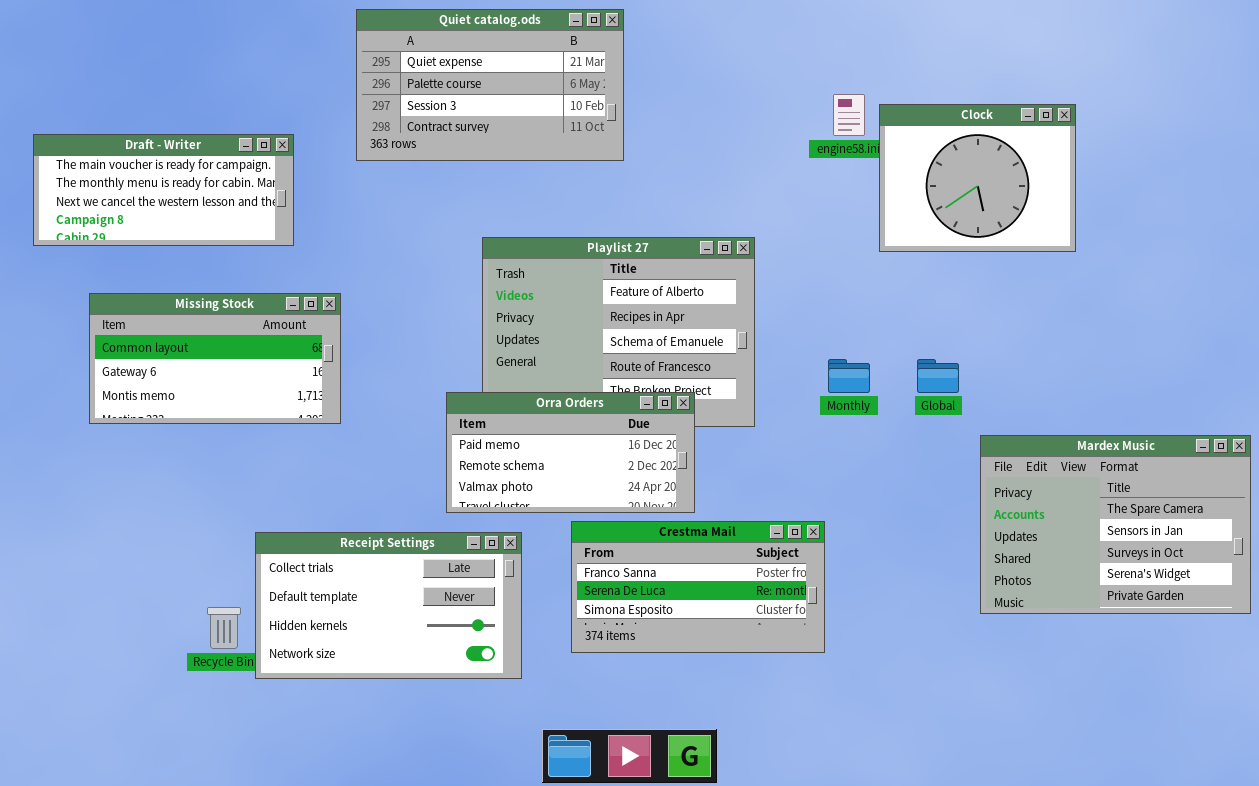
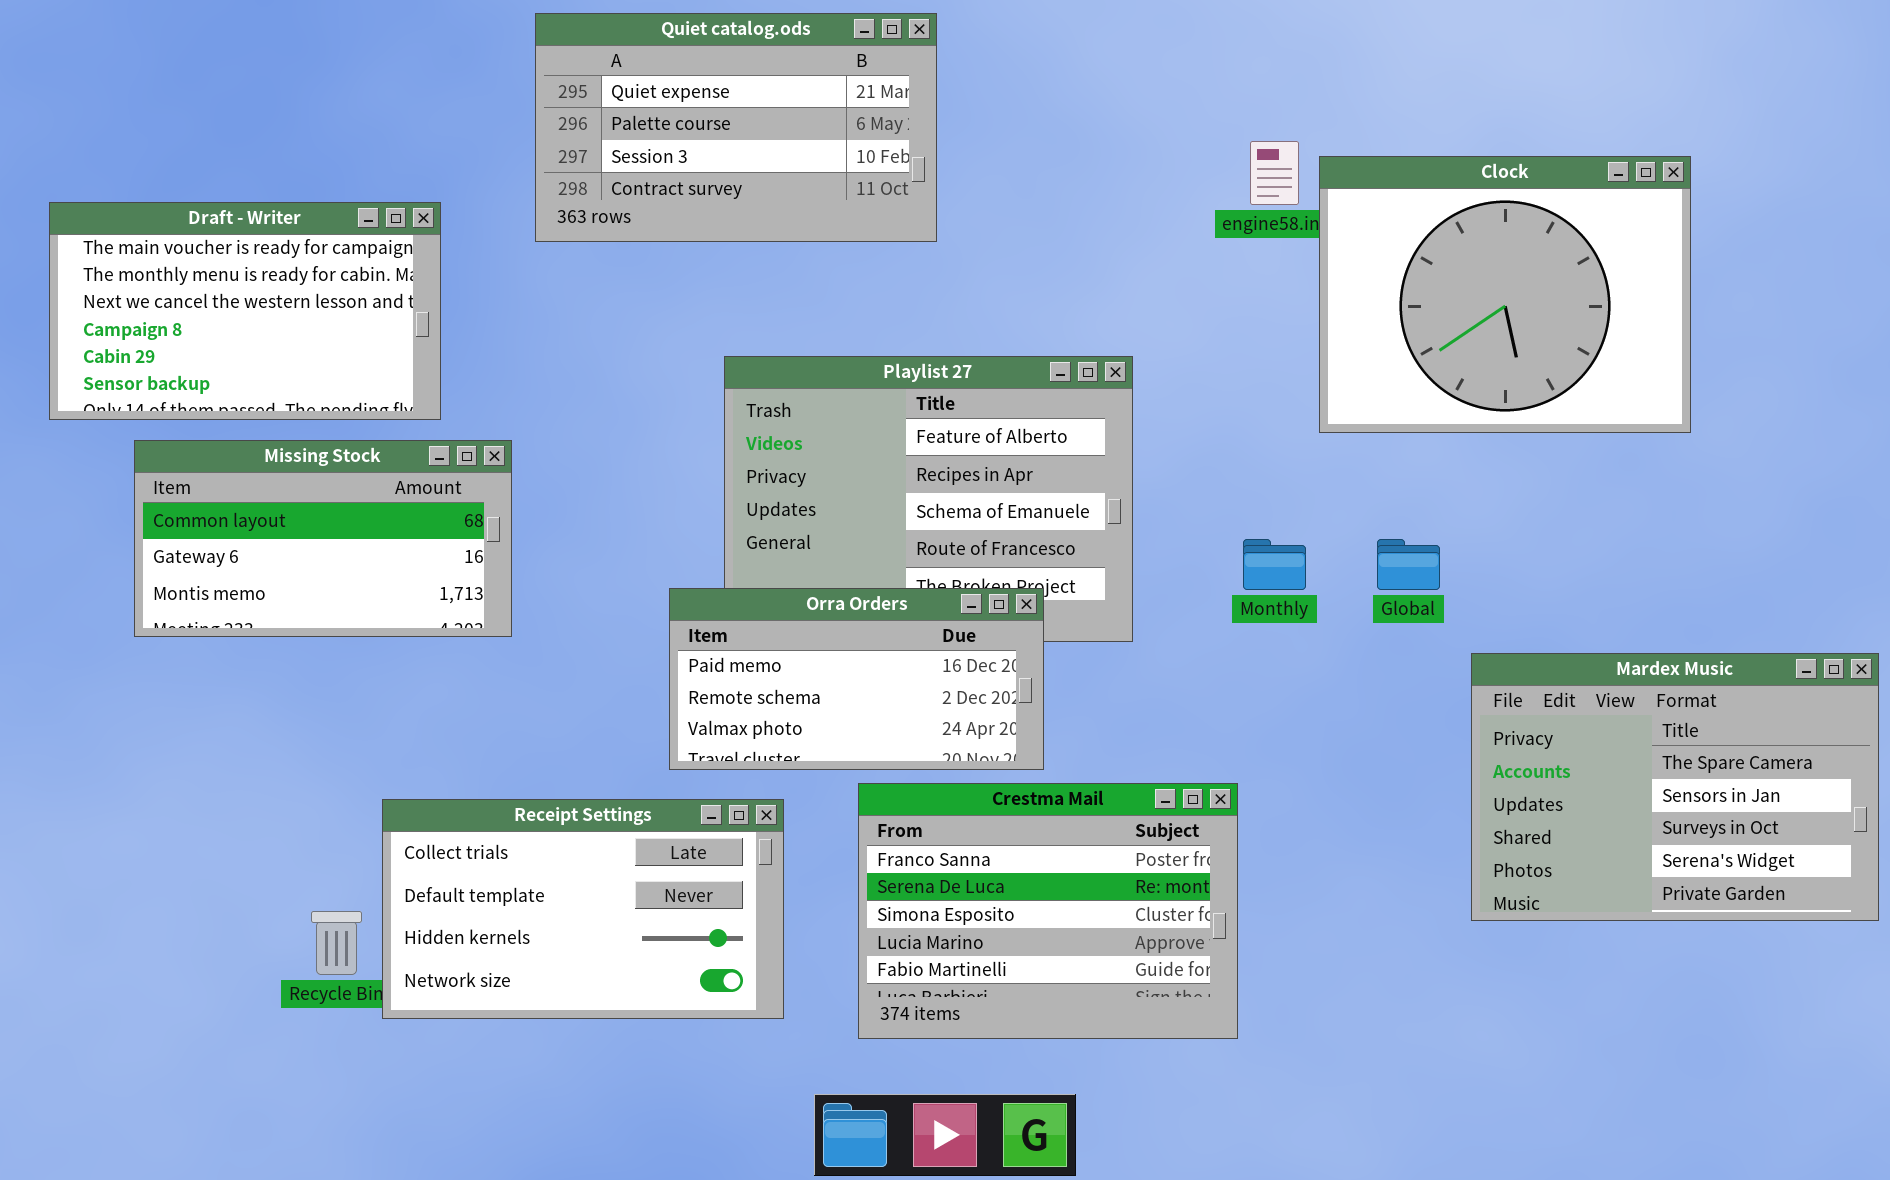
Clock: [879,104,1076,252] -> [1319,156,1691,433], resized
Draft - Writer: [33,134,294,246] -> [49,202,441,420], resized
Crestma Mail: [571,521,825,653] -> [858,783,1238,1039], resized

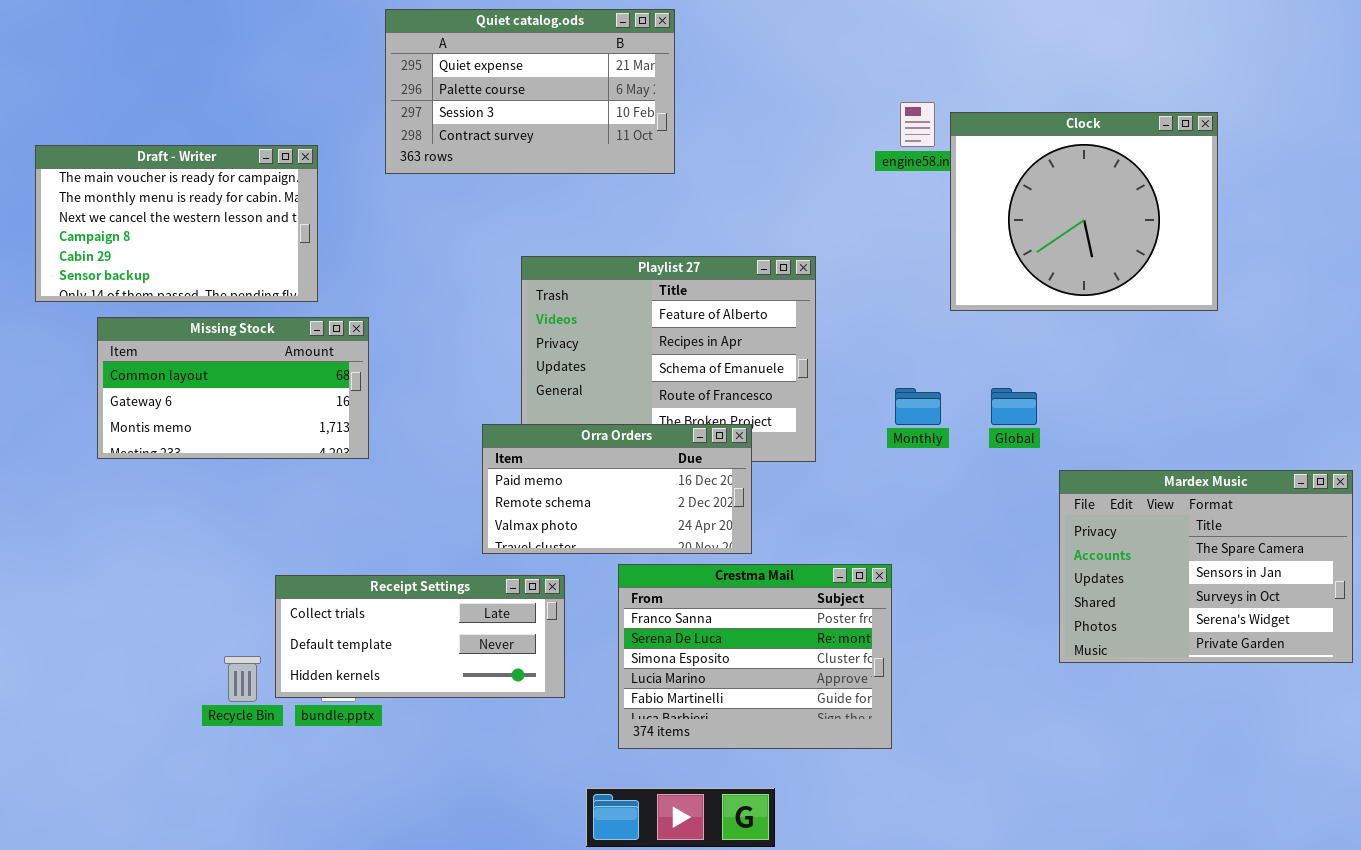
Receipt Settings: [382,799,784,1019] -> [275,575,565,698], resized

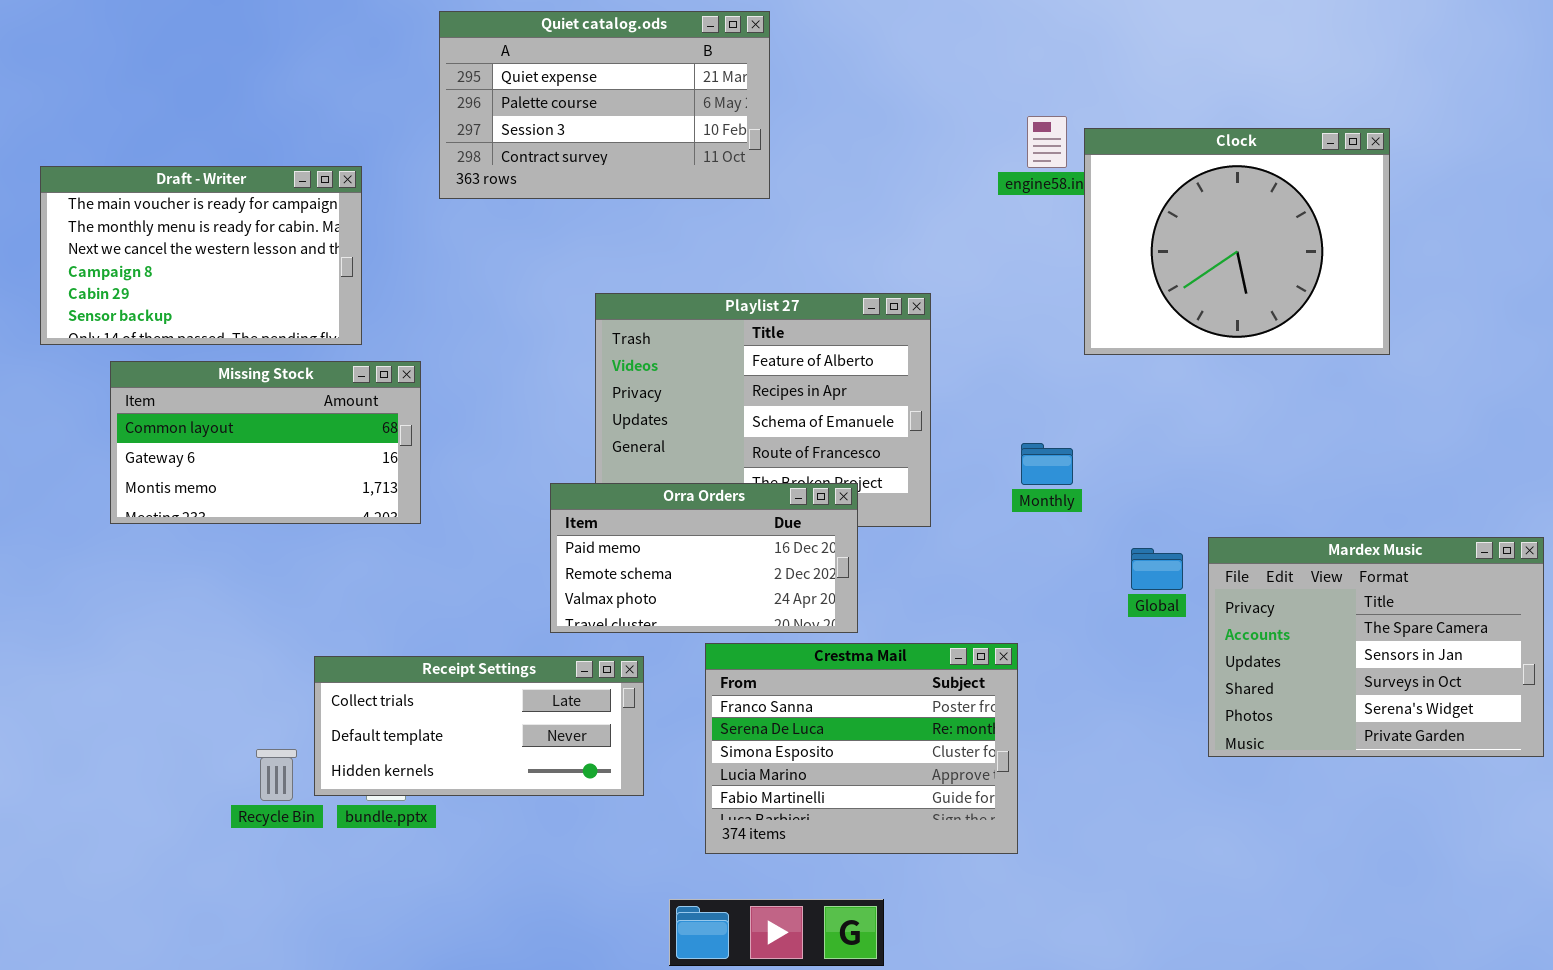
Global: [991,388,1037,425] -> [1131,548,1183,590], moved

